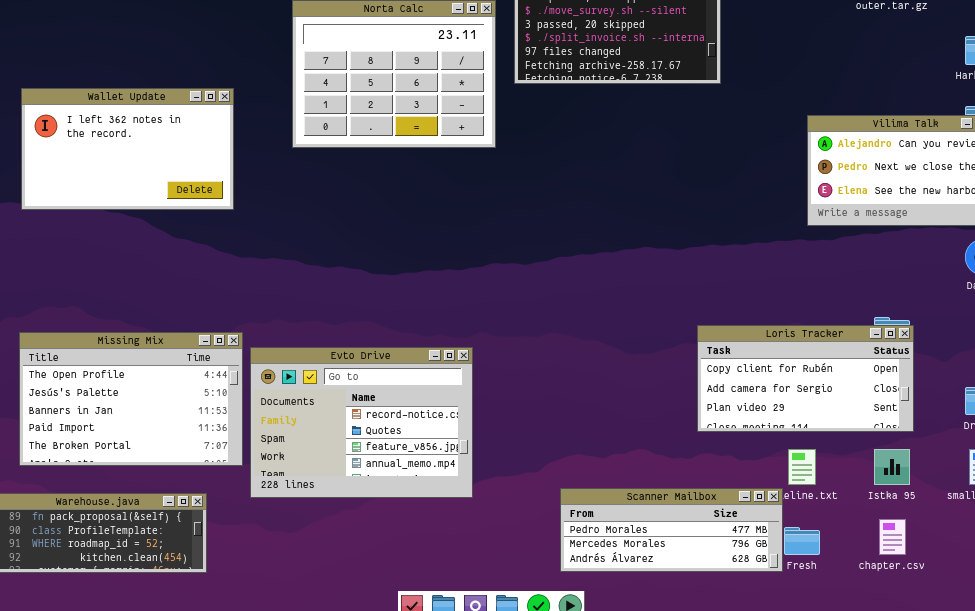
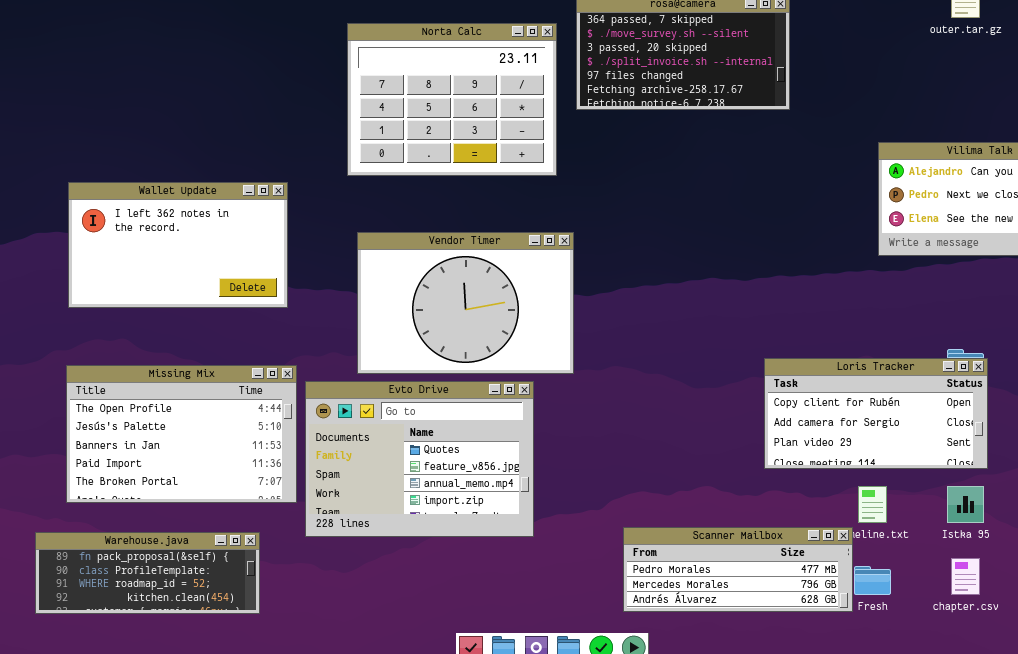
Wallet Update: [21,88,234,210] -> [68,182,288,308], moved
Vendor Timer: none -> [357,232,574,374], opened
Evto Drive: [250,347,473,498] -> [305,381,534,537], scrolled down 1 row

